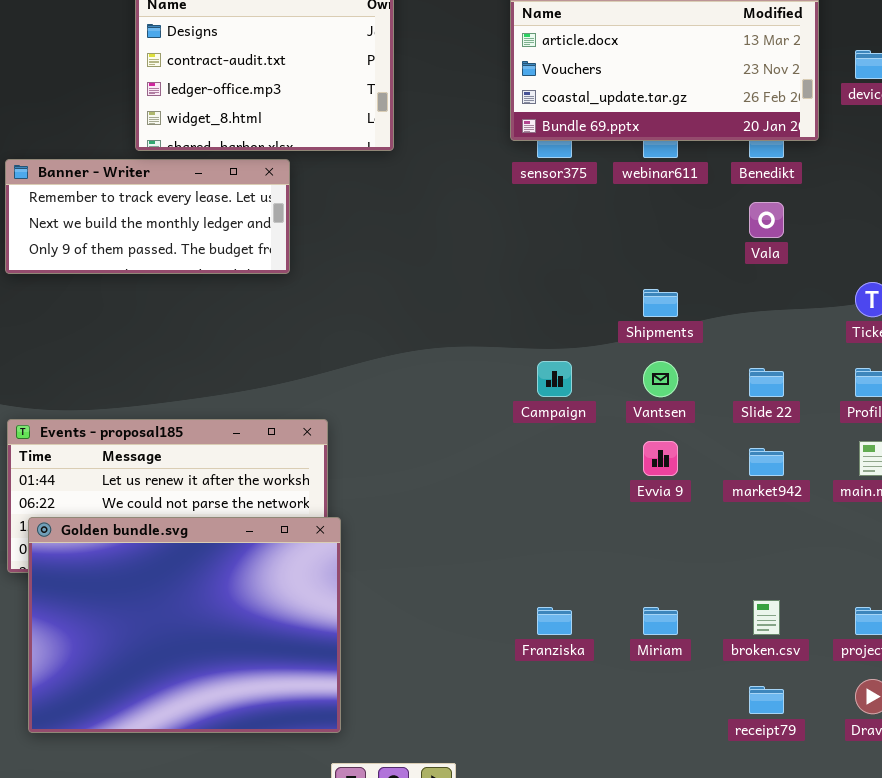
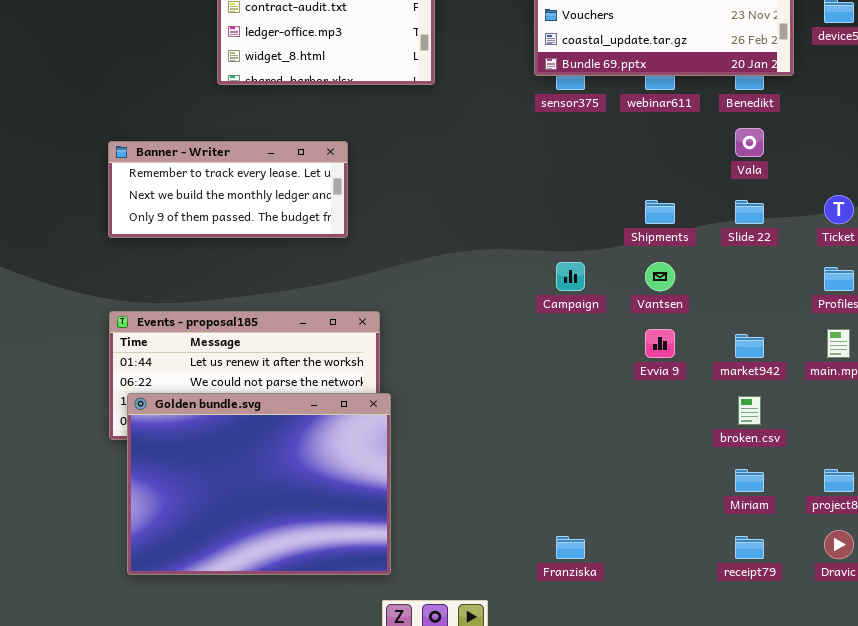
Banner - Writer: [5,159,290,274] -> [108,141,348,238], moved
Slide 22: [749,368,784,397] -> [735,200,764,224], moved
broken.csv: [753,600,780,635] -> [738,396,761,425], moved
Franziska: [537,607,572,635] -> [556,536,585,559], moved
Miriam: [643,607,678,635] -> [735,469,764,492], moved

